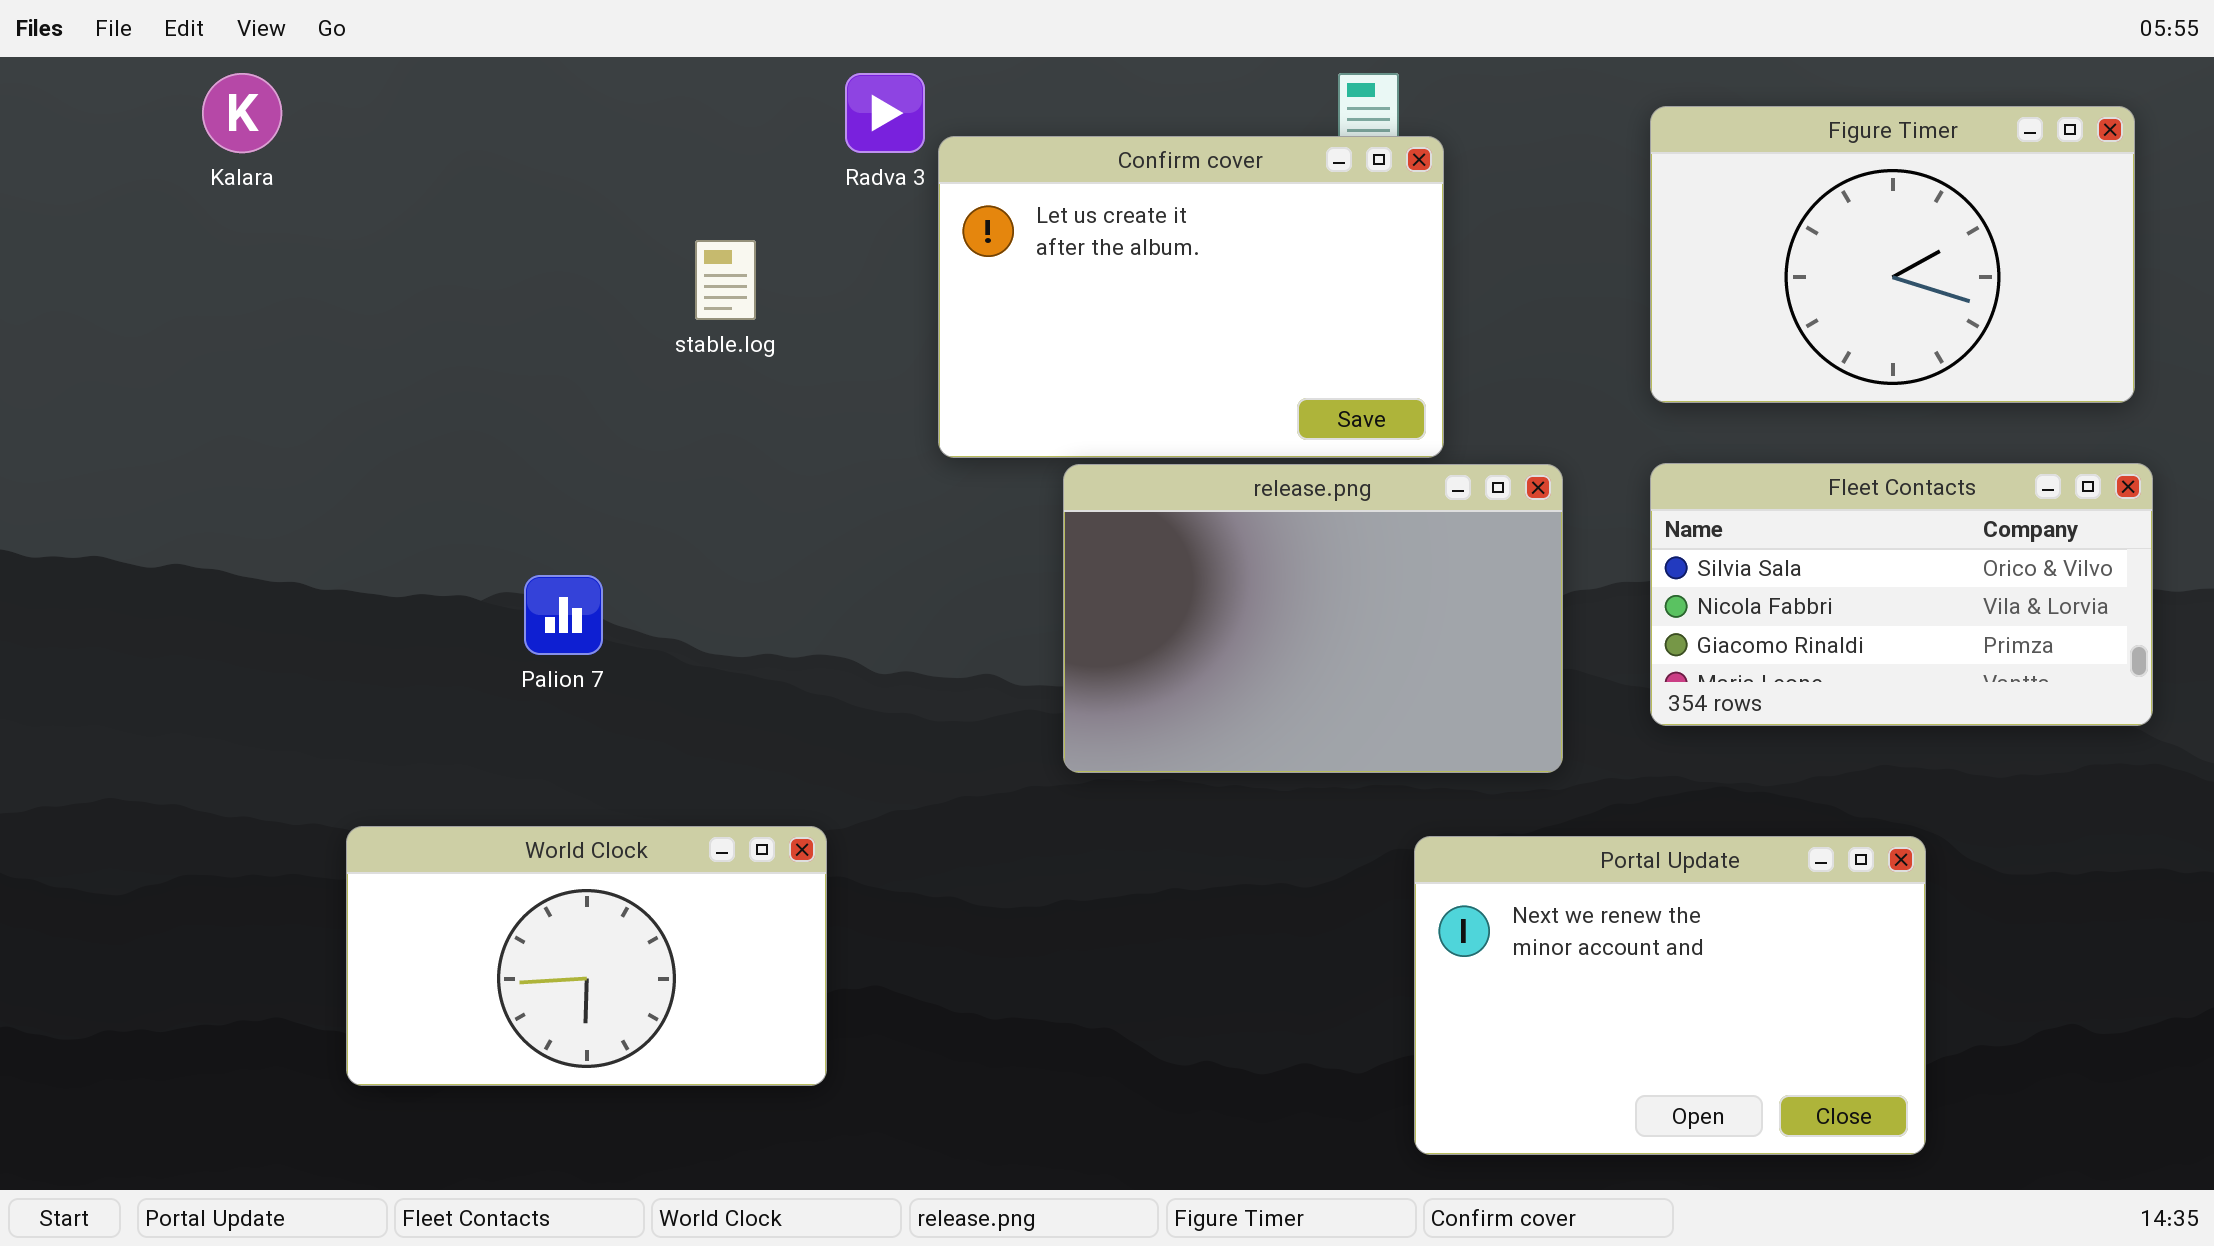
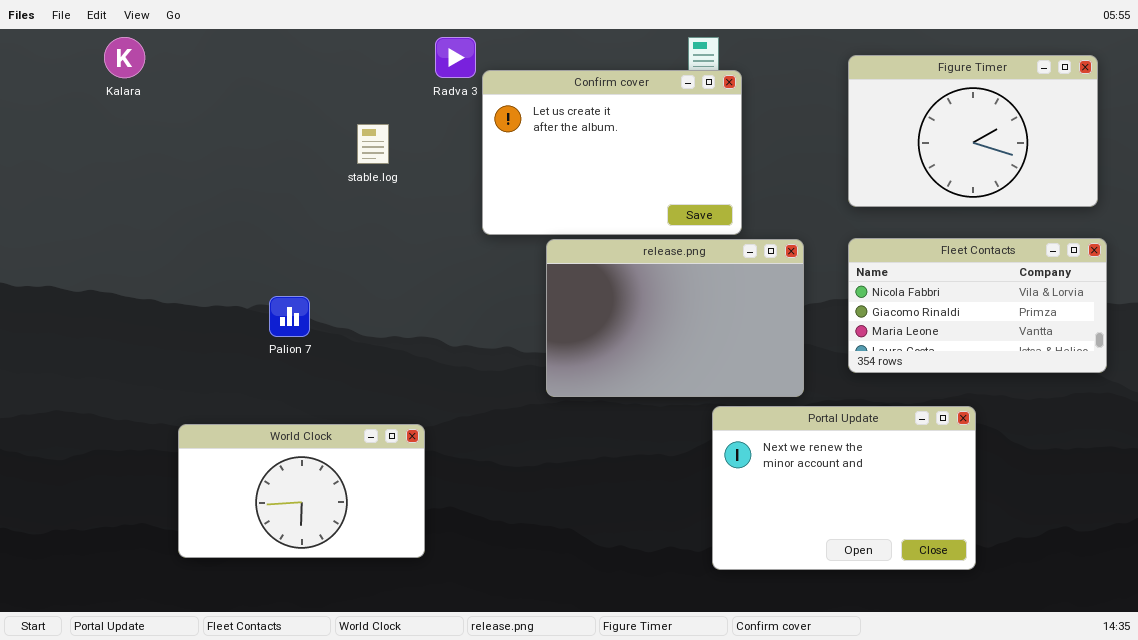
Fleet Contacts: [1650,463,2153,726] -> [848,238,1107,373], scrolled down 1 row
Portal Update: [1414,836,1926,1155] -> [712,406,976,570], moved

